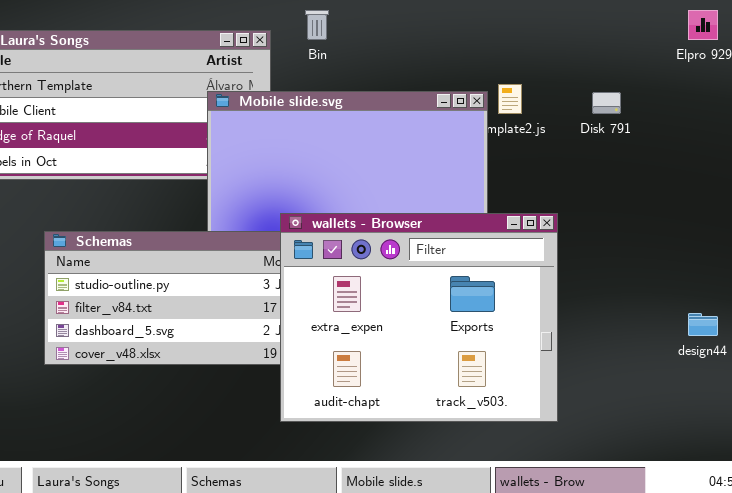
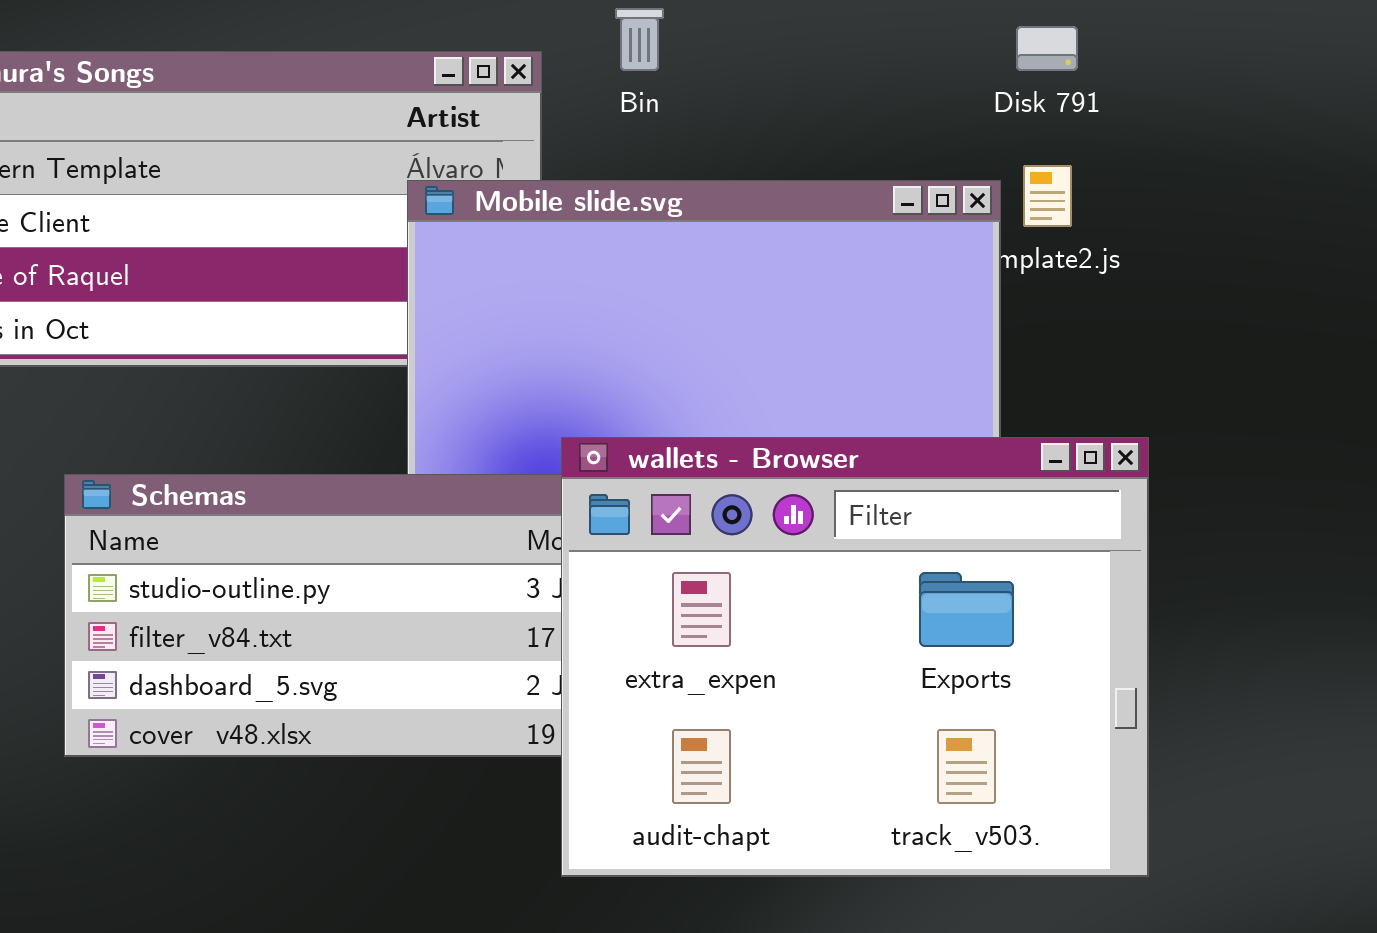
Disk 791: [592,92,621,114] -> [1016,26,1078,71], moved

